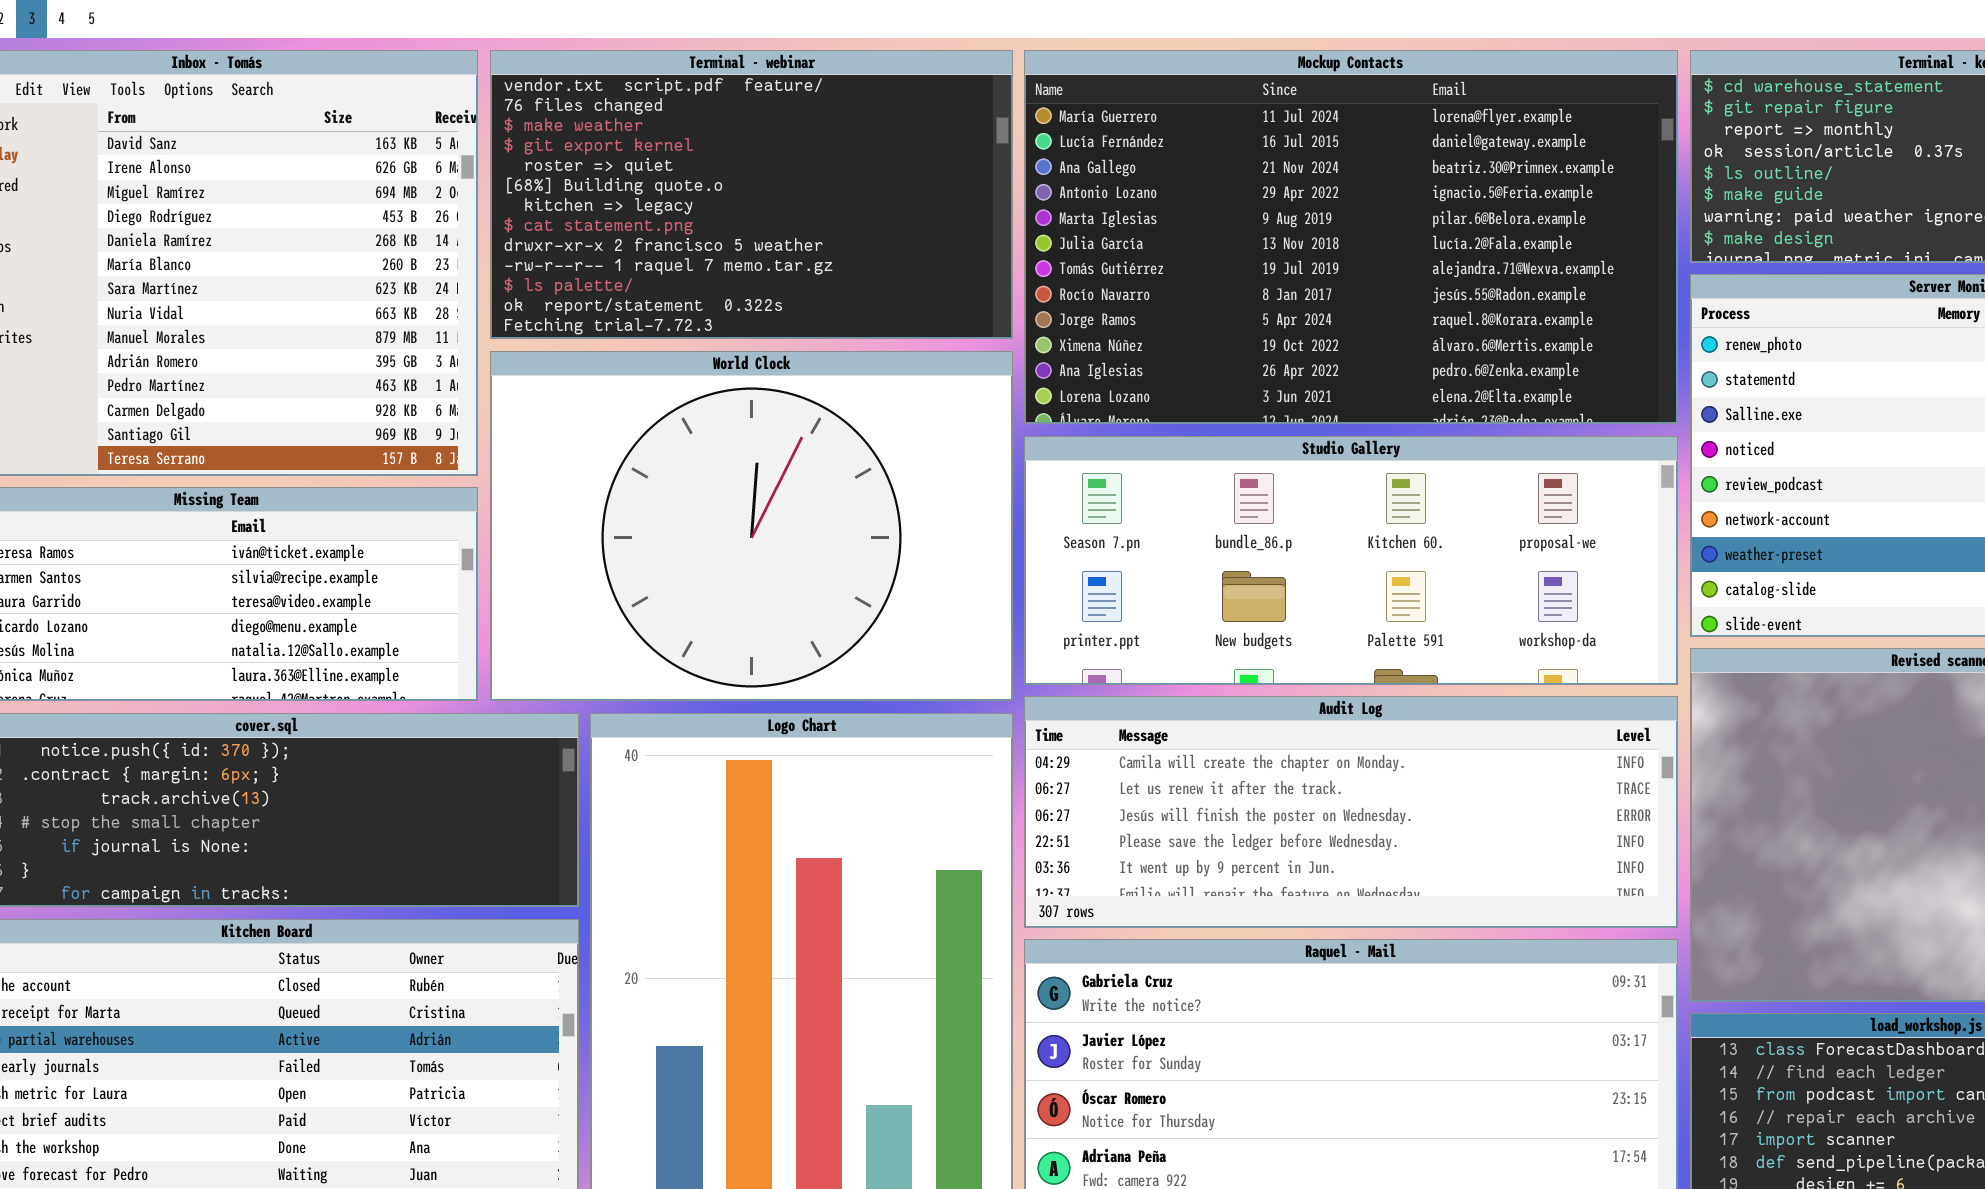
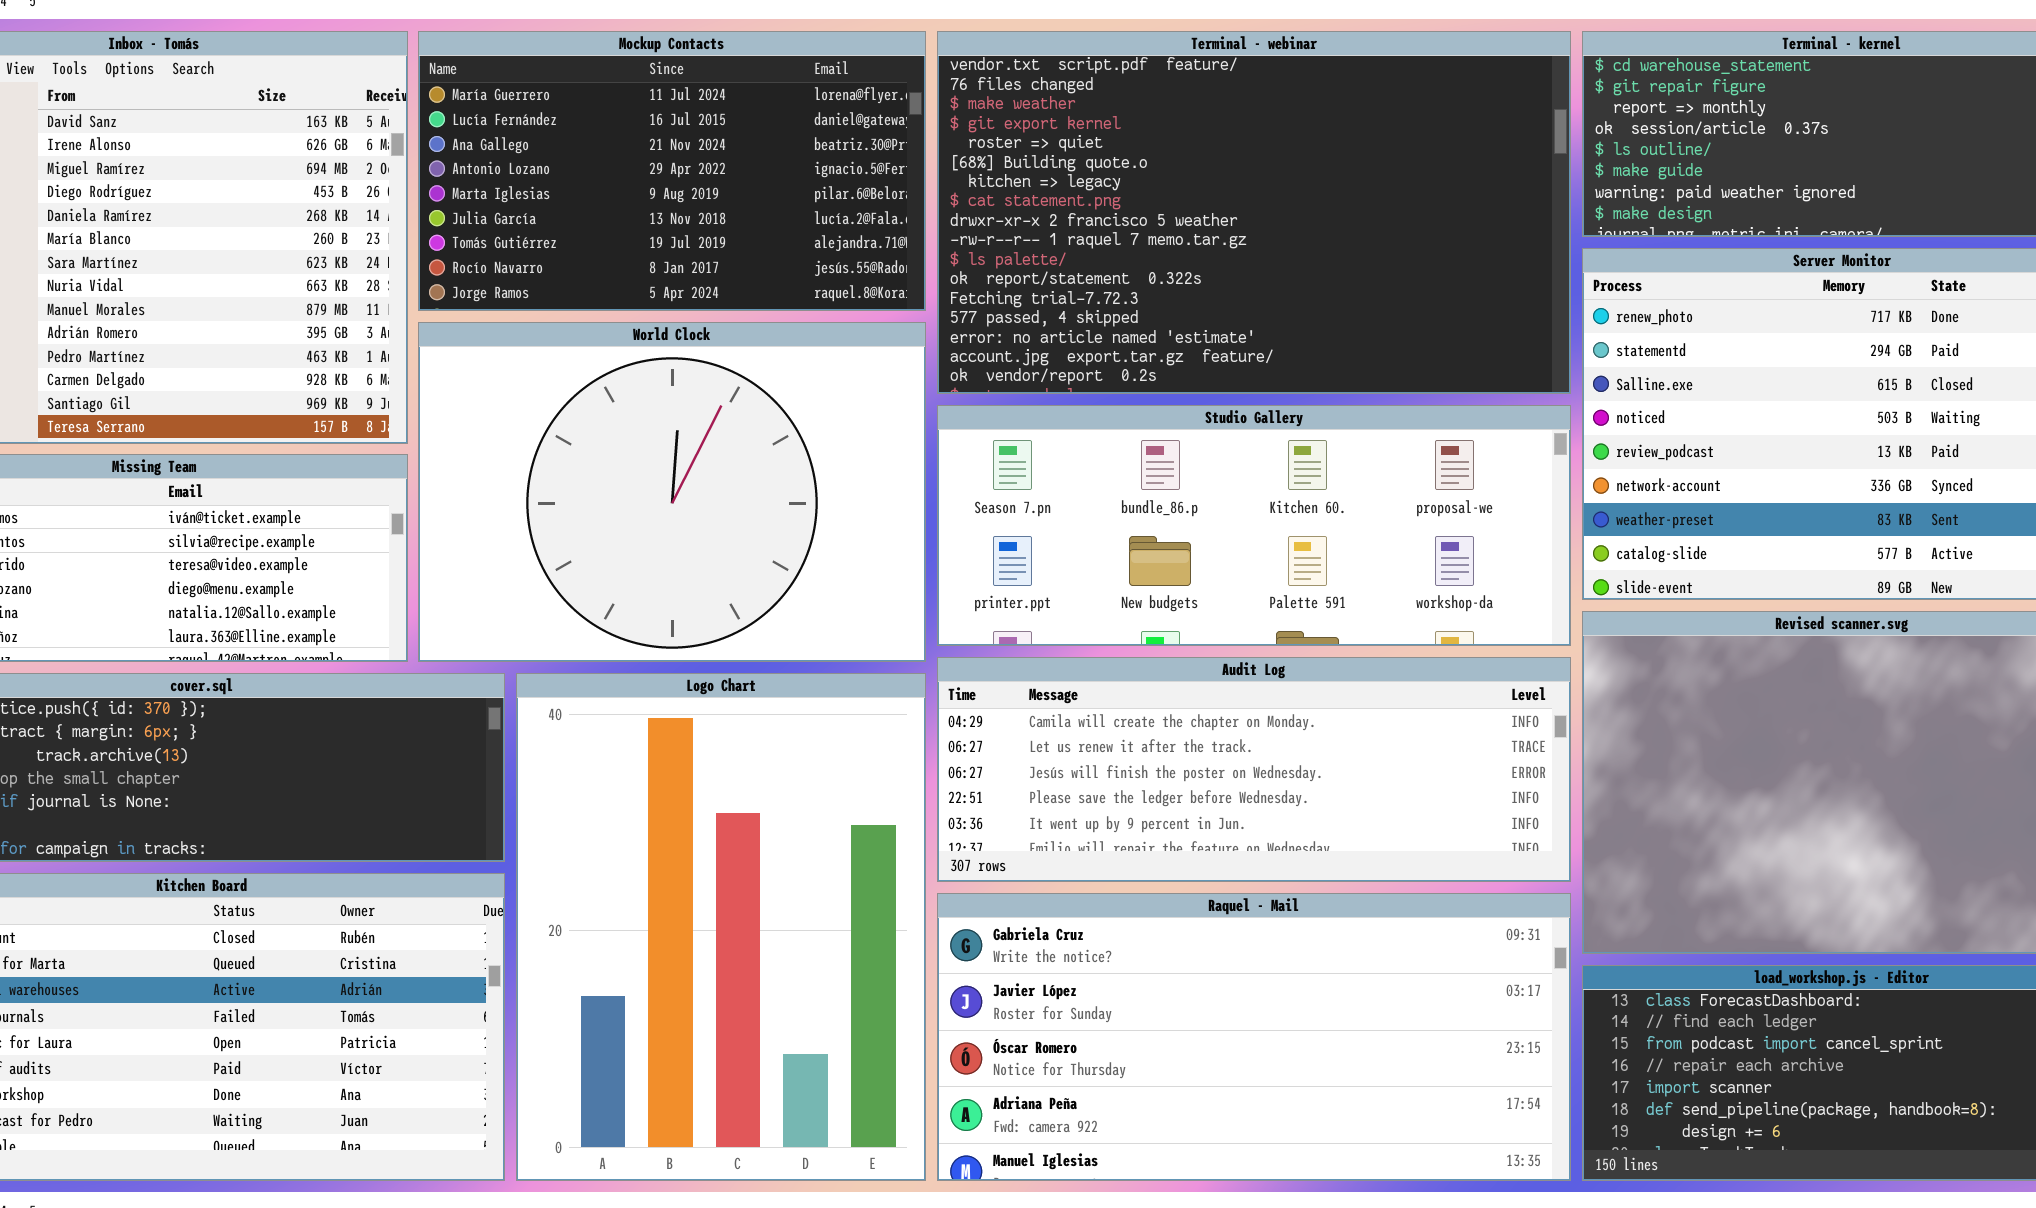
Terminal - webinar: [490,50,1013,339] -> [937,31,1571,394], moved, resized
Mockup Contacts: [1024,50,1678,424] -> [418,31,926,311], moved, resized

